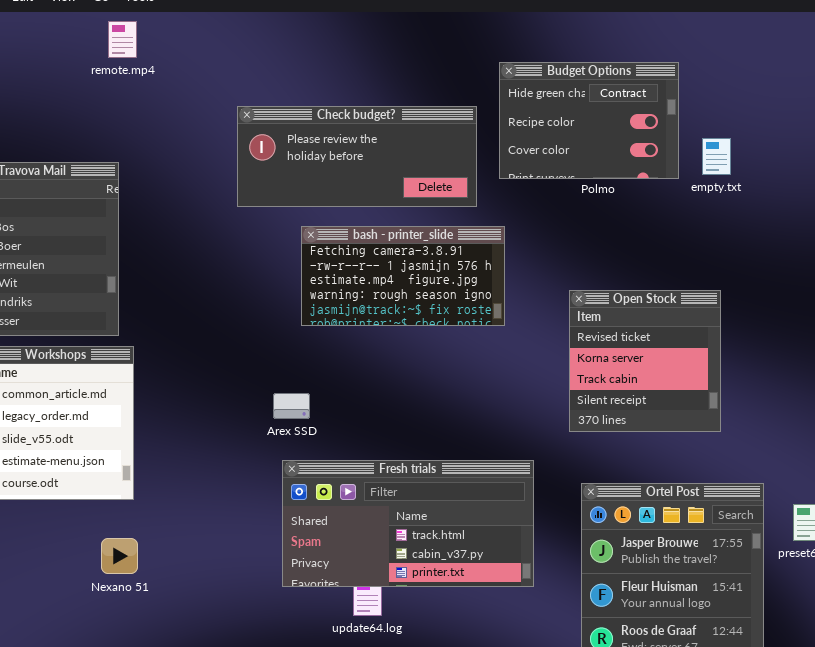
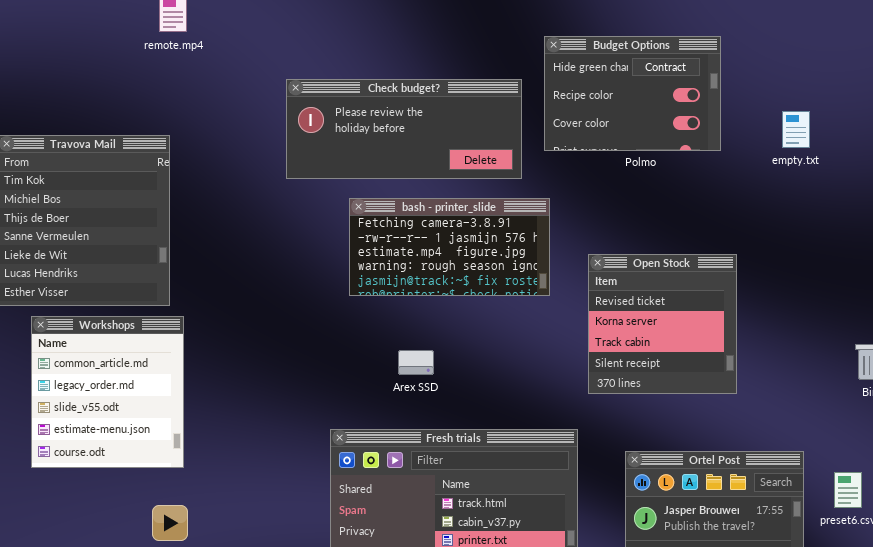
empty.txt: [702,138,731,175] -> [782,111,810,148], moved
Open Stock: [569,290,721,432] -> [588,254,737,394], moved
Arex SSD: [273,393,310,419] -> [398,350,434,375], moved

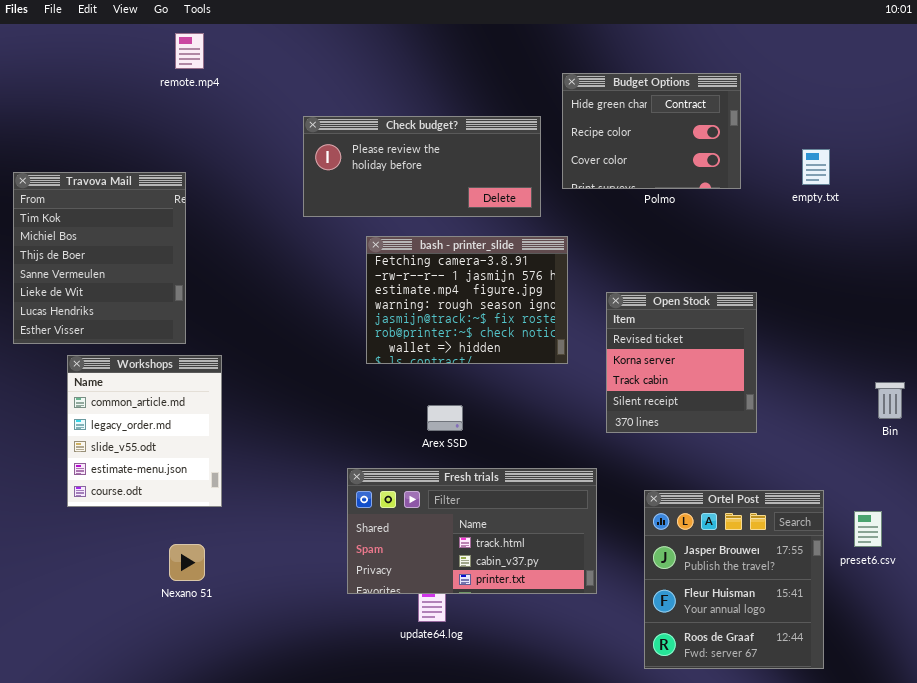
bash - printer_slide: [349,198,550,296] -> [366,236,568,364], resized
Workshops: [31,316,184,468] -> [67,355,222,507], moved
Arex SSD: [398,350,434,375] -> [427,405,463,431], moved

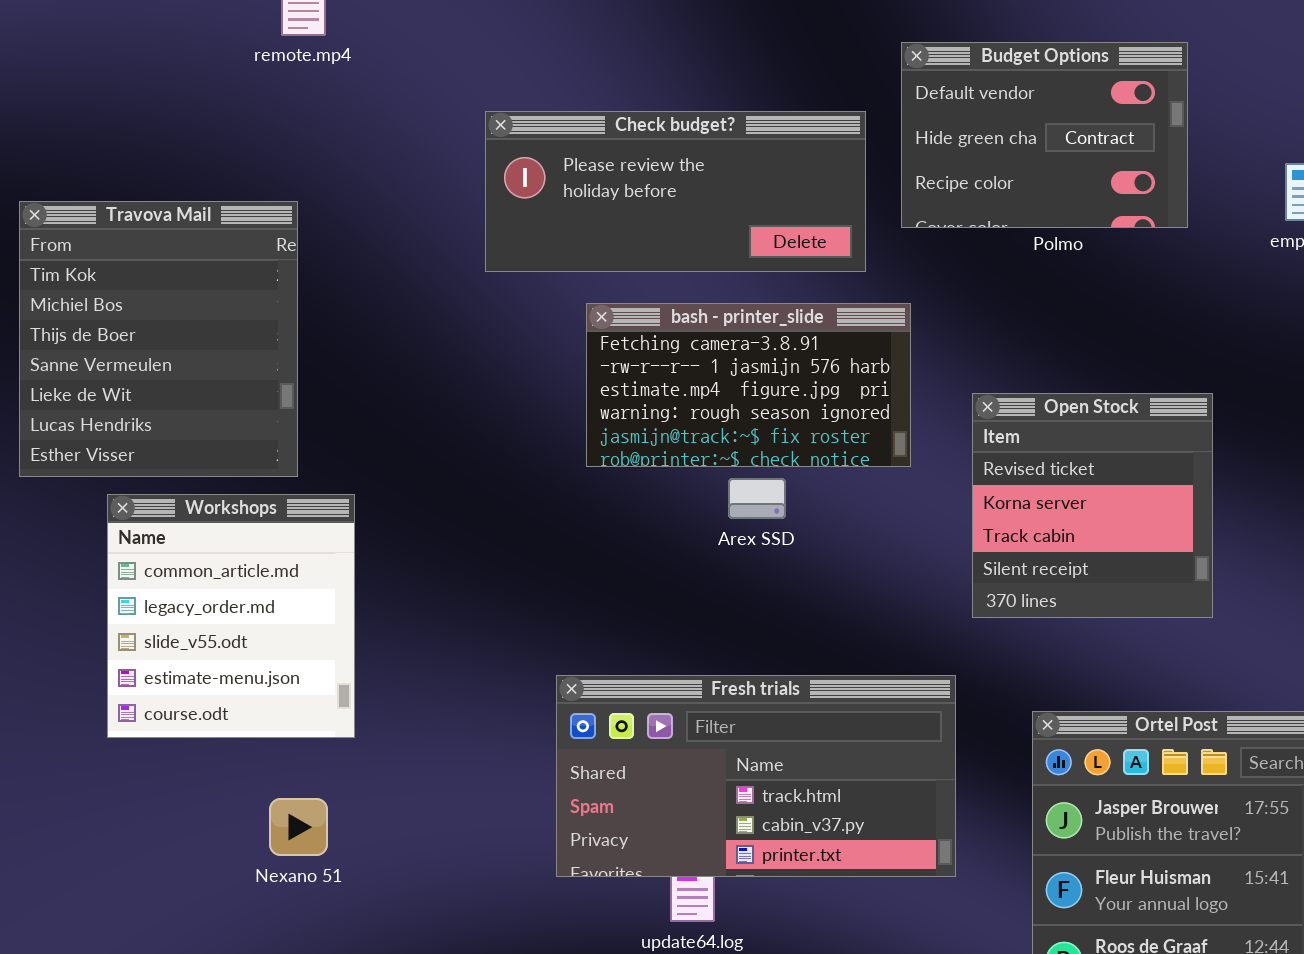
Budget Options: [562,73,741,189] -> [901,42,1188,228], scrolled up 1 row
bash - printer_slide: [366,236,568,364] -> [586,303,911,467], resized
Arex SSD: [427,405,463,431] -> [728,478,786,519], moved

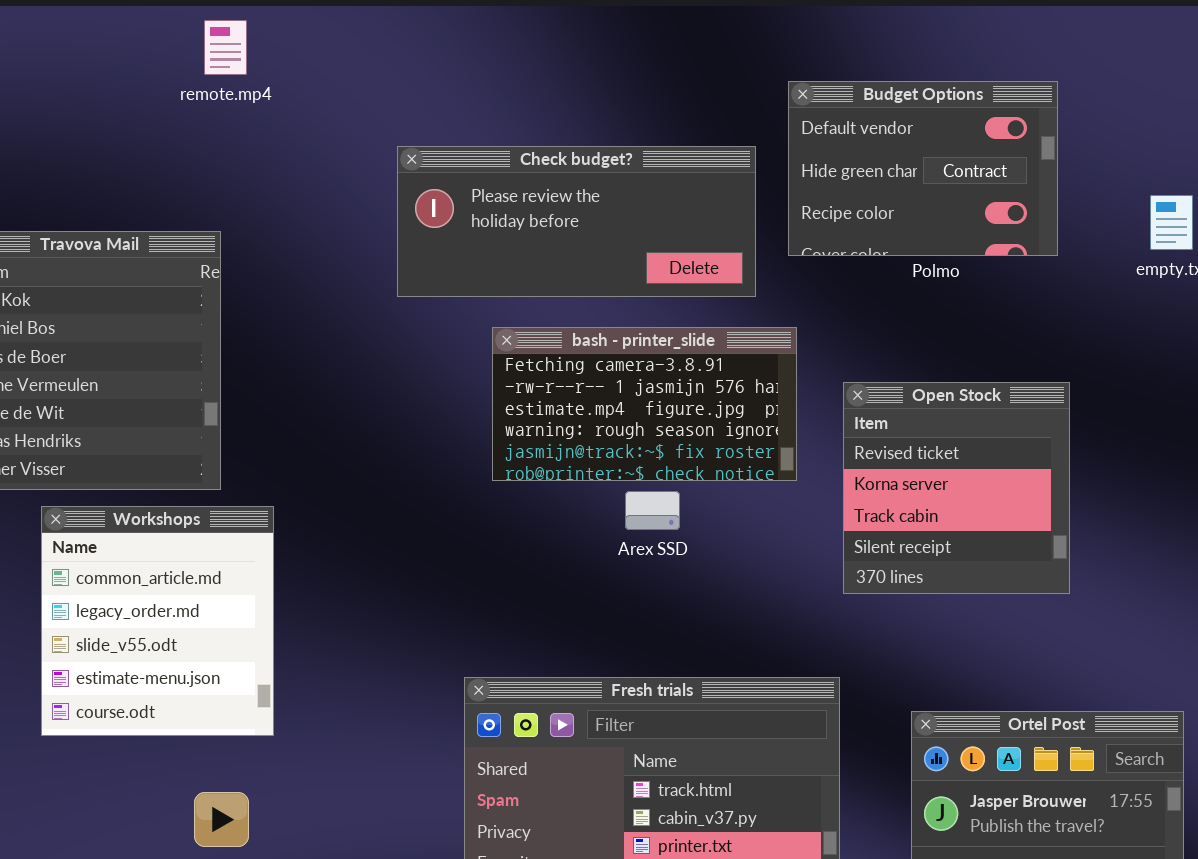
Open Stock: [972,393,1213,618] -> [843,382,1070,594], moved

